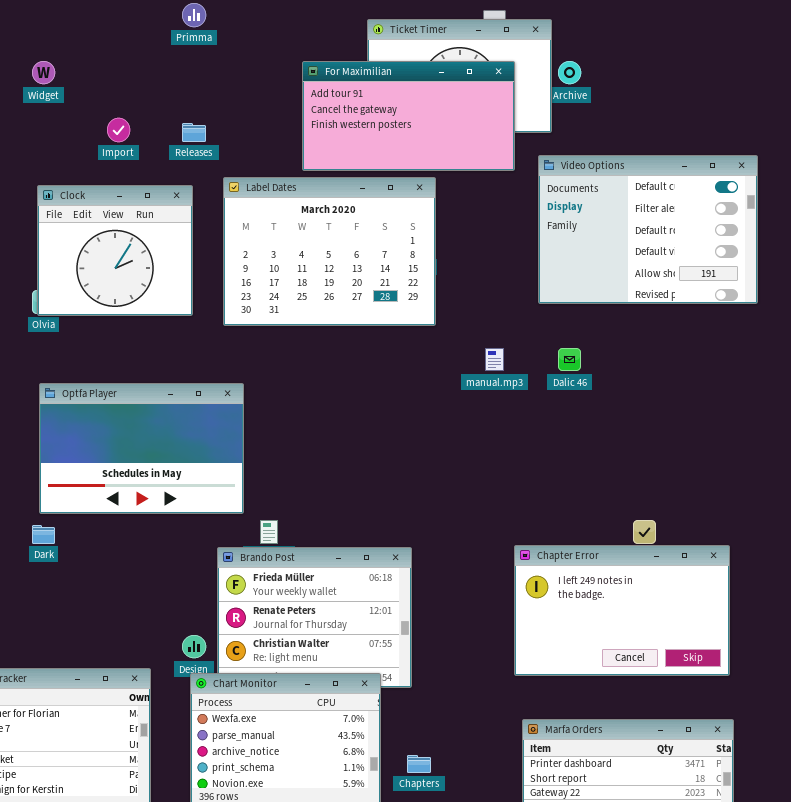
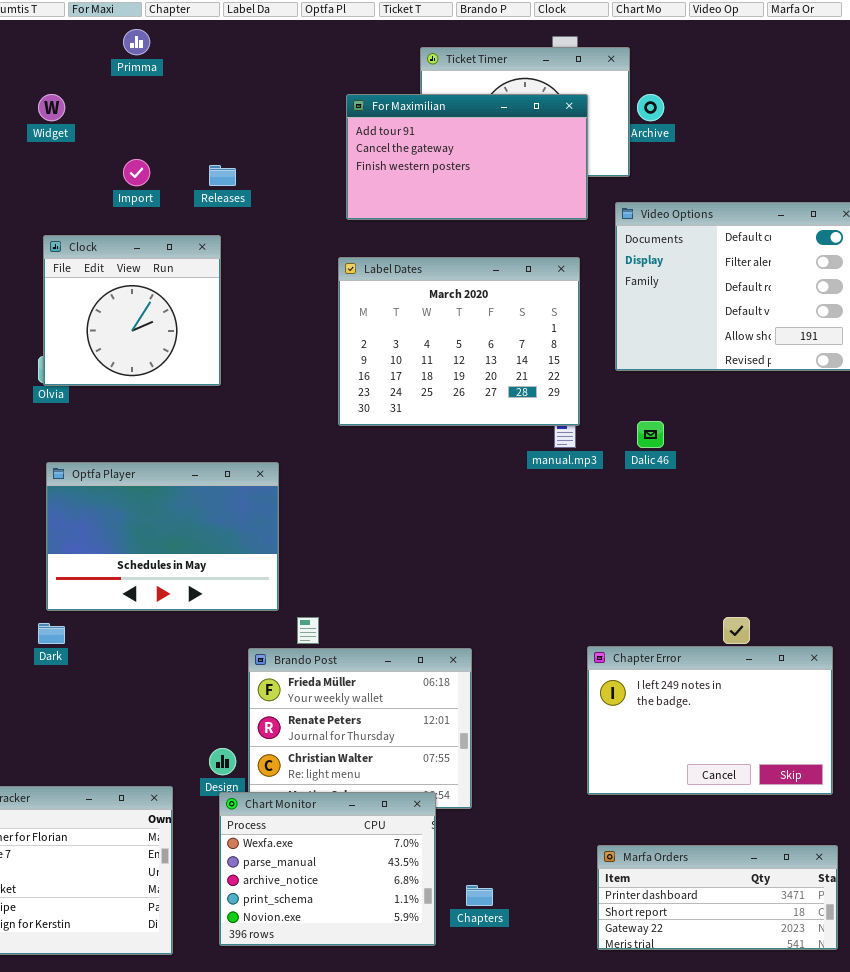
Primma: [182,3,206,27] -> [123,29,150,55], moved
Label Dates: [223,177,436,326] -> [338,257,580,426], moved

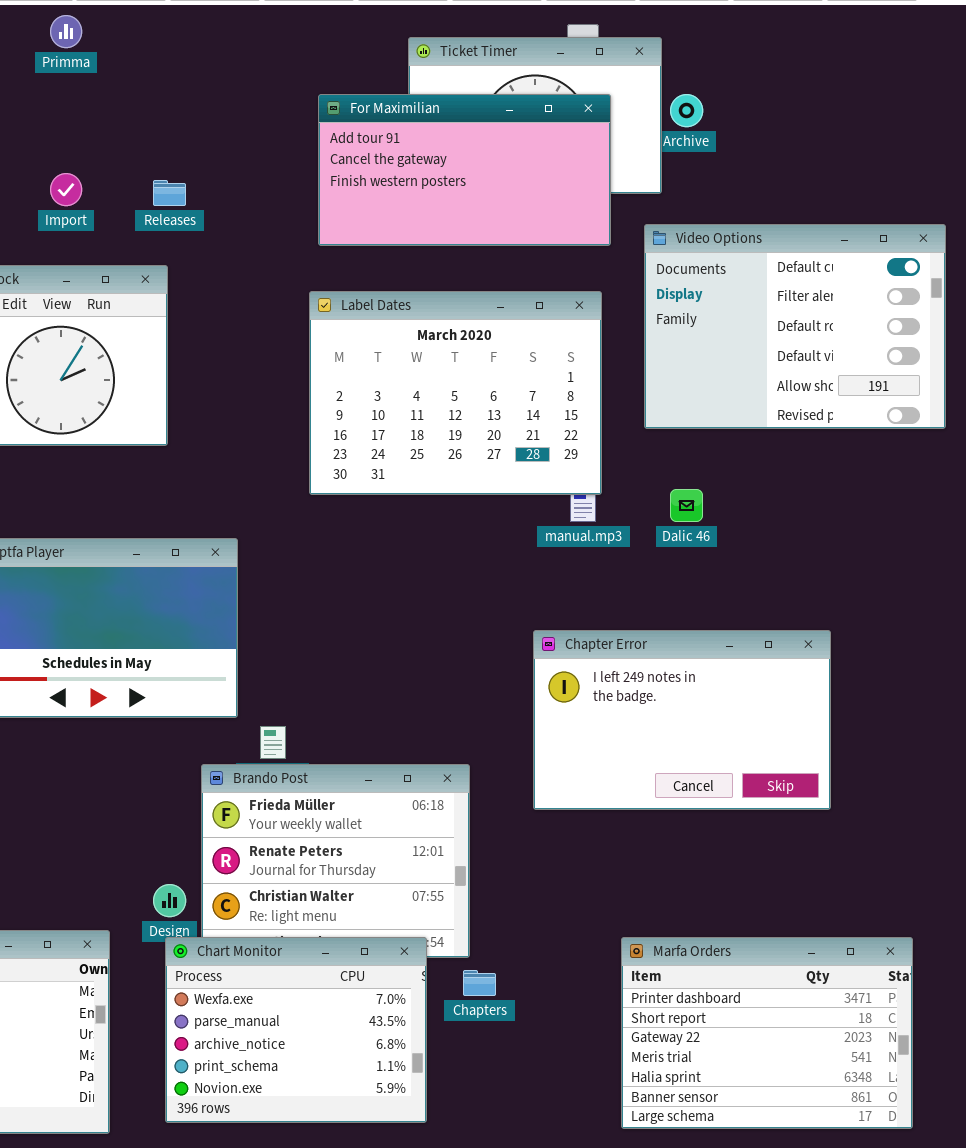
Chapter Error: [587,646,833,795] -> [533,630,831,810], moved
Marfa Orders: [597,845,838,950] -> [621,937,913,1129], resized
Chapters: [466,885,493,906] -> [463,970,496,996], moved

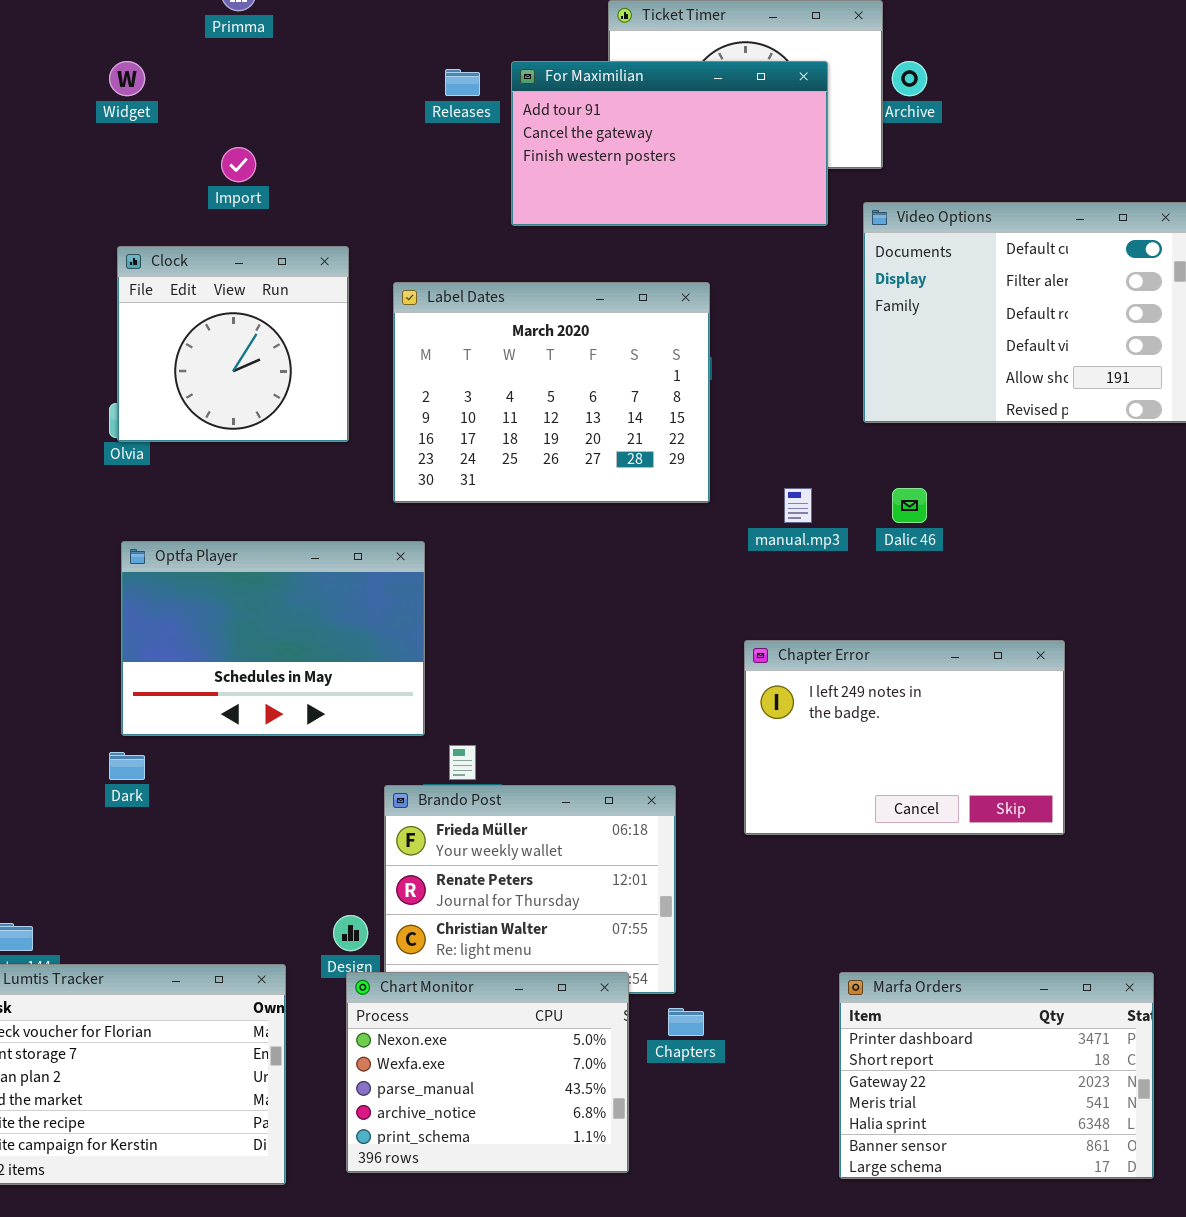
Releases: [153,180,186,206] -> [445,69,480,96], moved
Label Dates: [309,291,602,495] -> [393,282,710,503], moved
Chart Monitor: [165,937,427,1123] -> [346,972,629,1173], scrolled up 1 row

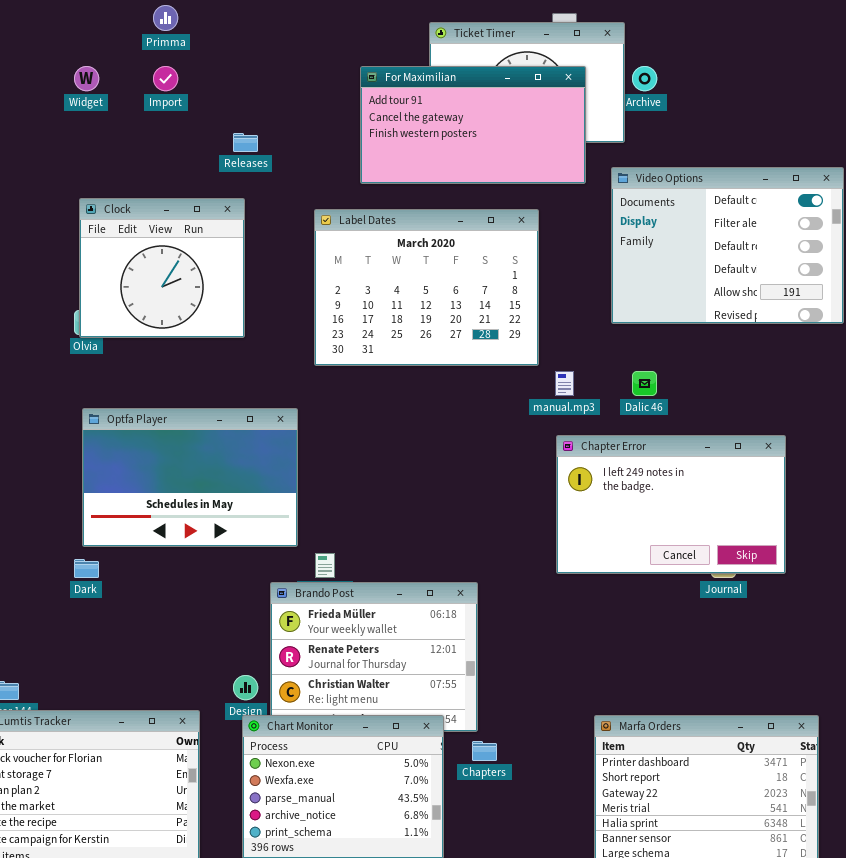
Releases: [445,69,480,96] -> [233,133,258,152], moved
Import: [221,147,256,182] -> [153,66,178,91], moved
Label Dates: [393,282,710,503] -> [314,209,539,366], moved
Chapter Error: [744,640,1065,835] -> [556,435,786,574], moved

